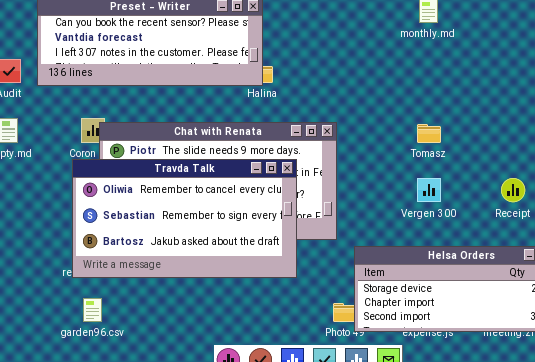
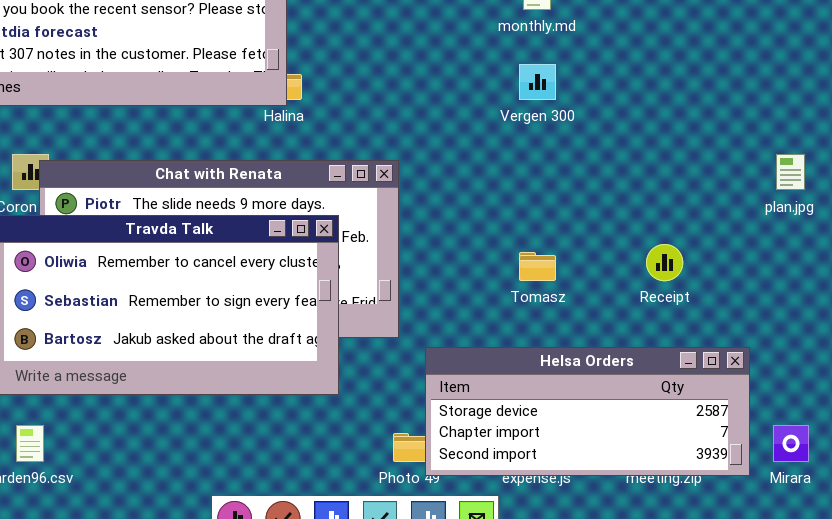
Tomasz: [417,124,441,143] -> [519,252,556,281], moved
Vergen 300: [417,178,441,202] -> [519,64,556,100], moved

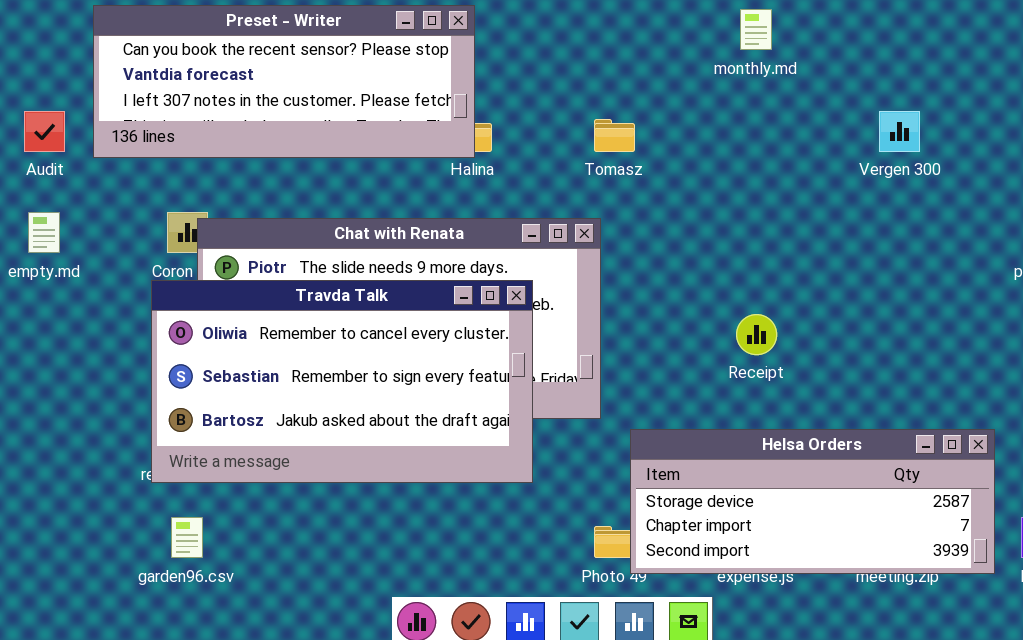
Vergen 300: [519,64,556,100] -> [879,111,920,152], moved
Receipt: [646,244,683,281] -> [736,314,777,355], moved
Tomasz: [519,252,556,281] -> [594,119,635,152], moved

